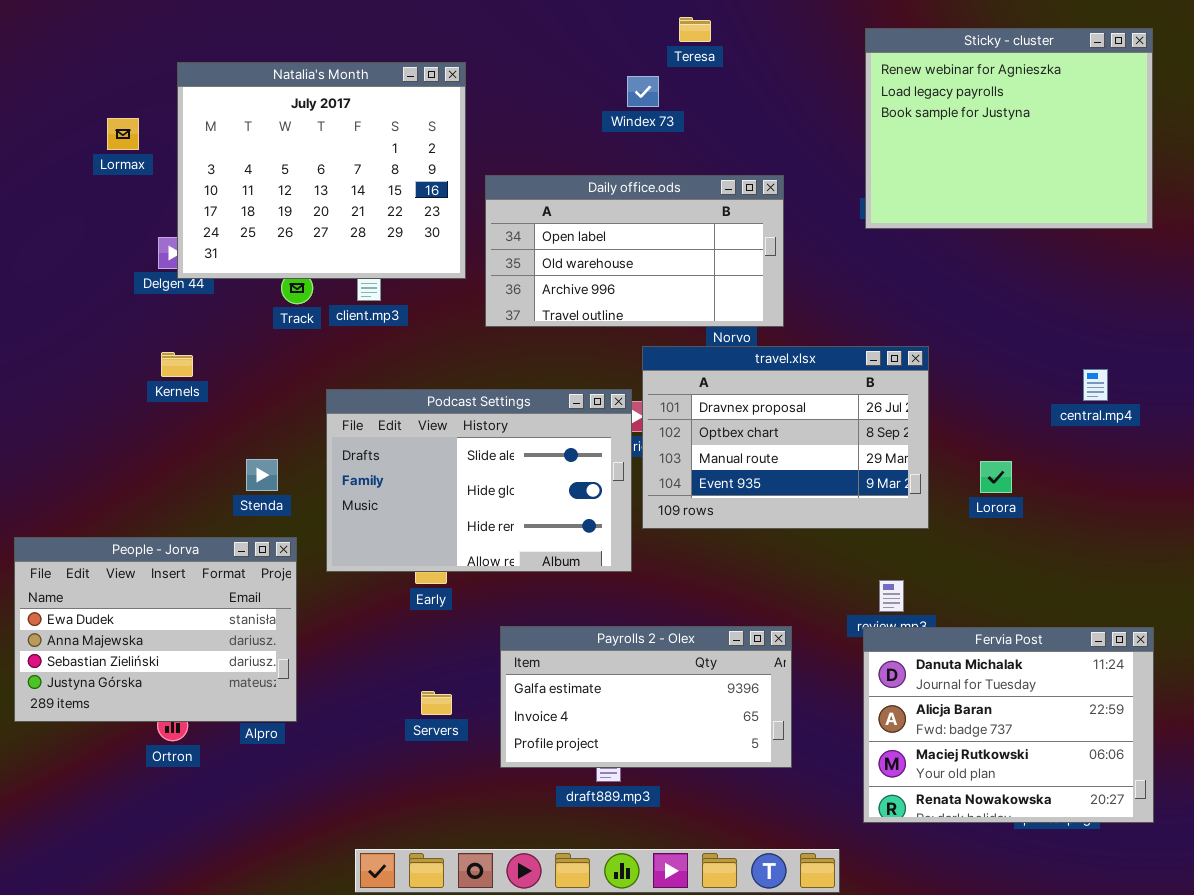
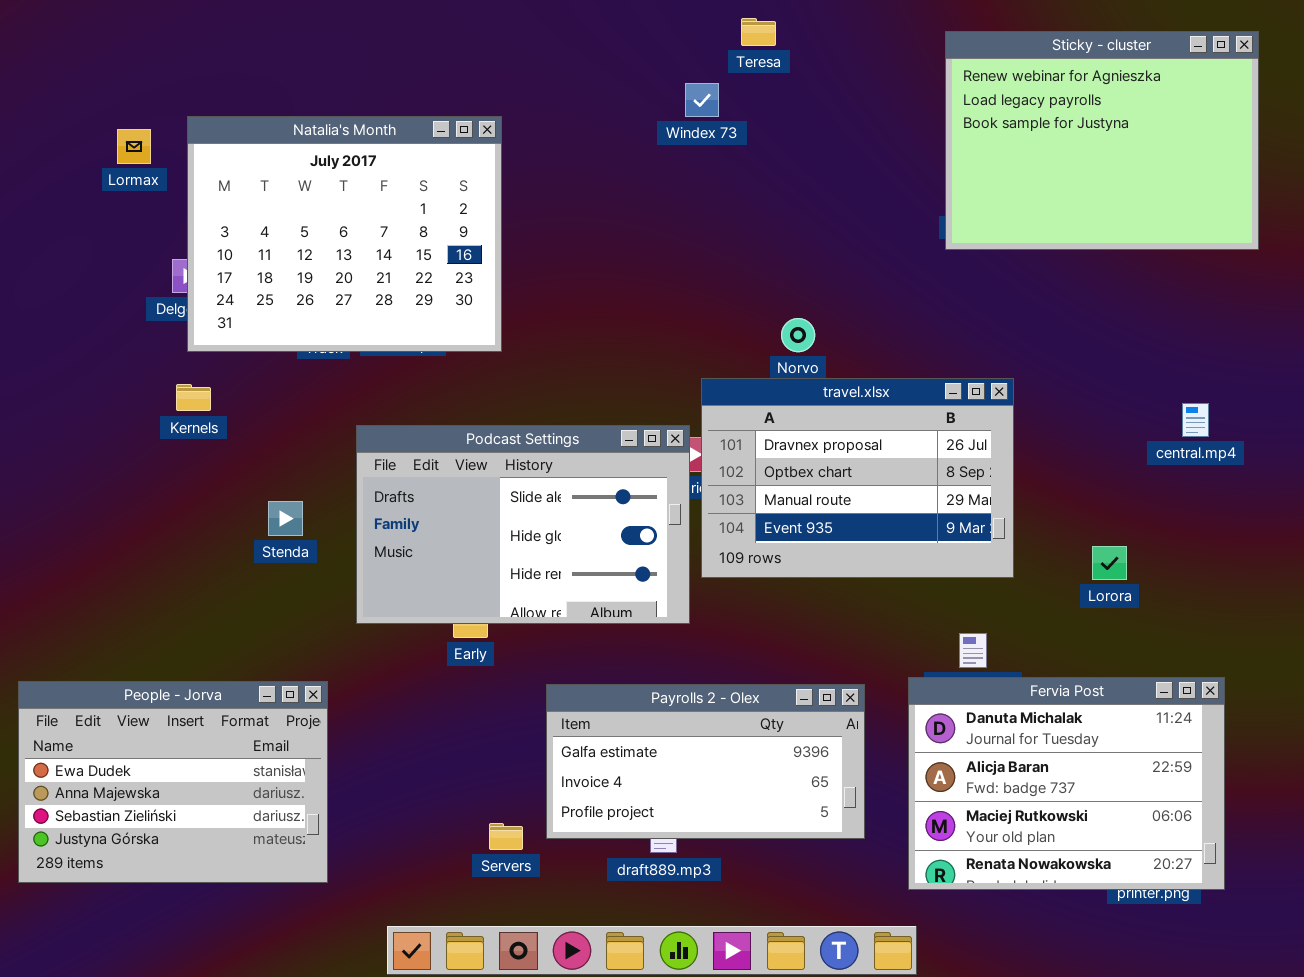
Natalia's Month: [177,62,466,279] -> [187,116,502,352], moved
Daily office.ods: [485,175,784,327] -> none, closed
Lorora: [980,461,1012,493] -> [1092,546,1127,580], moved
People - Jorva: [14,537,297,722] -> [18,681,328,883], moved
Fervia Post: [863,627,1154,823] -> [908,677,1225,890], moved
Servers: [421,691,452,715] -> [489,823,523,850], moved

